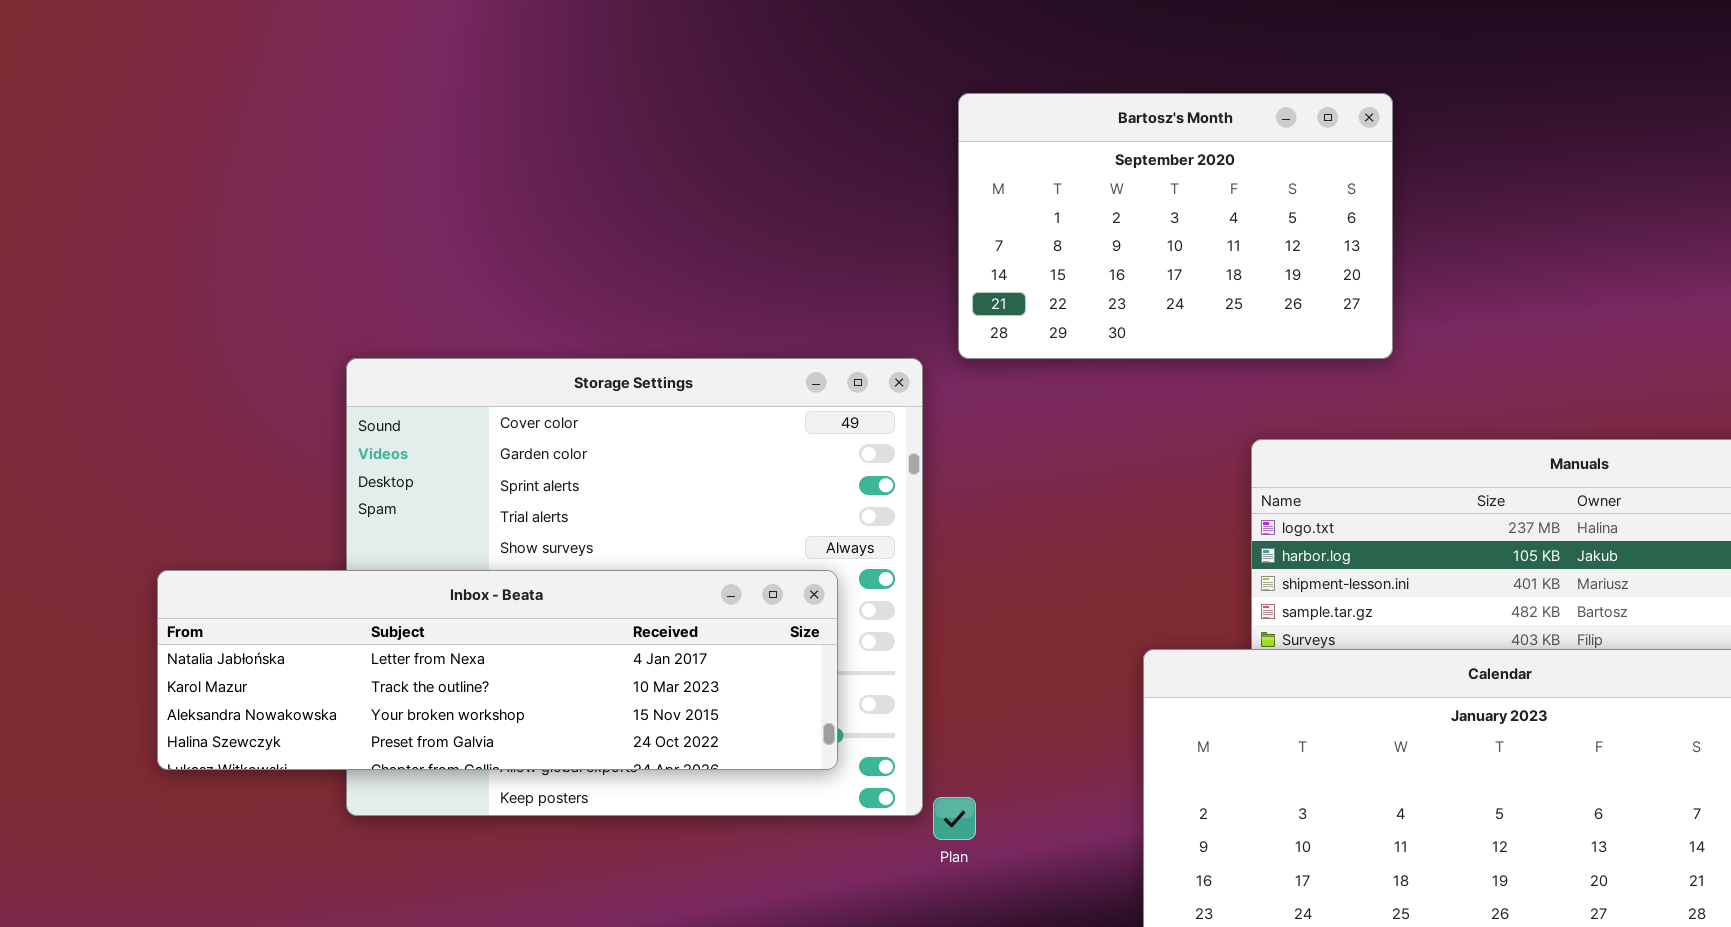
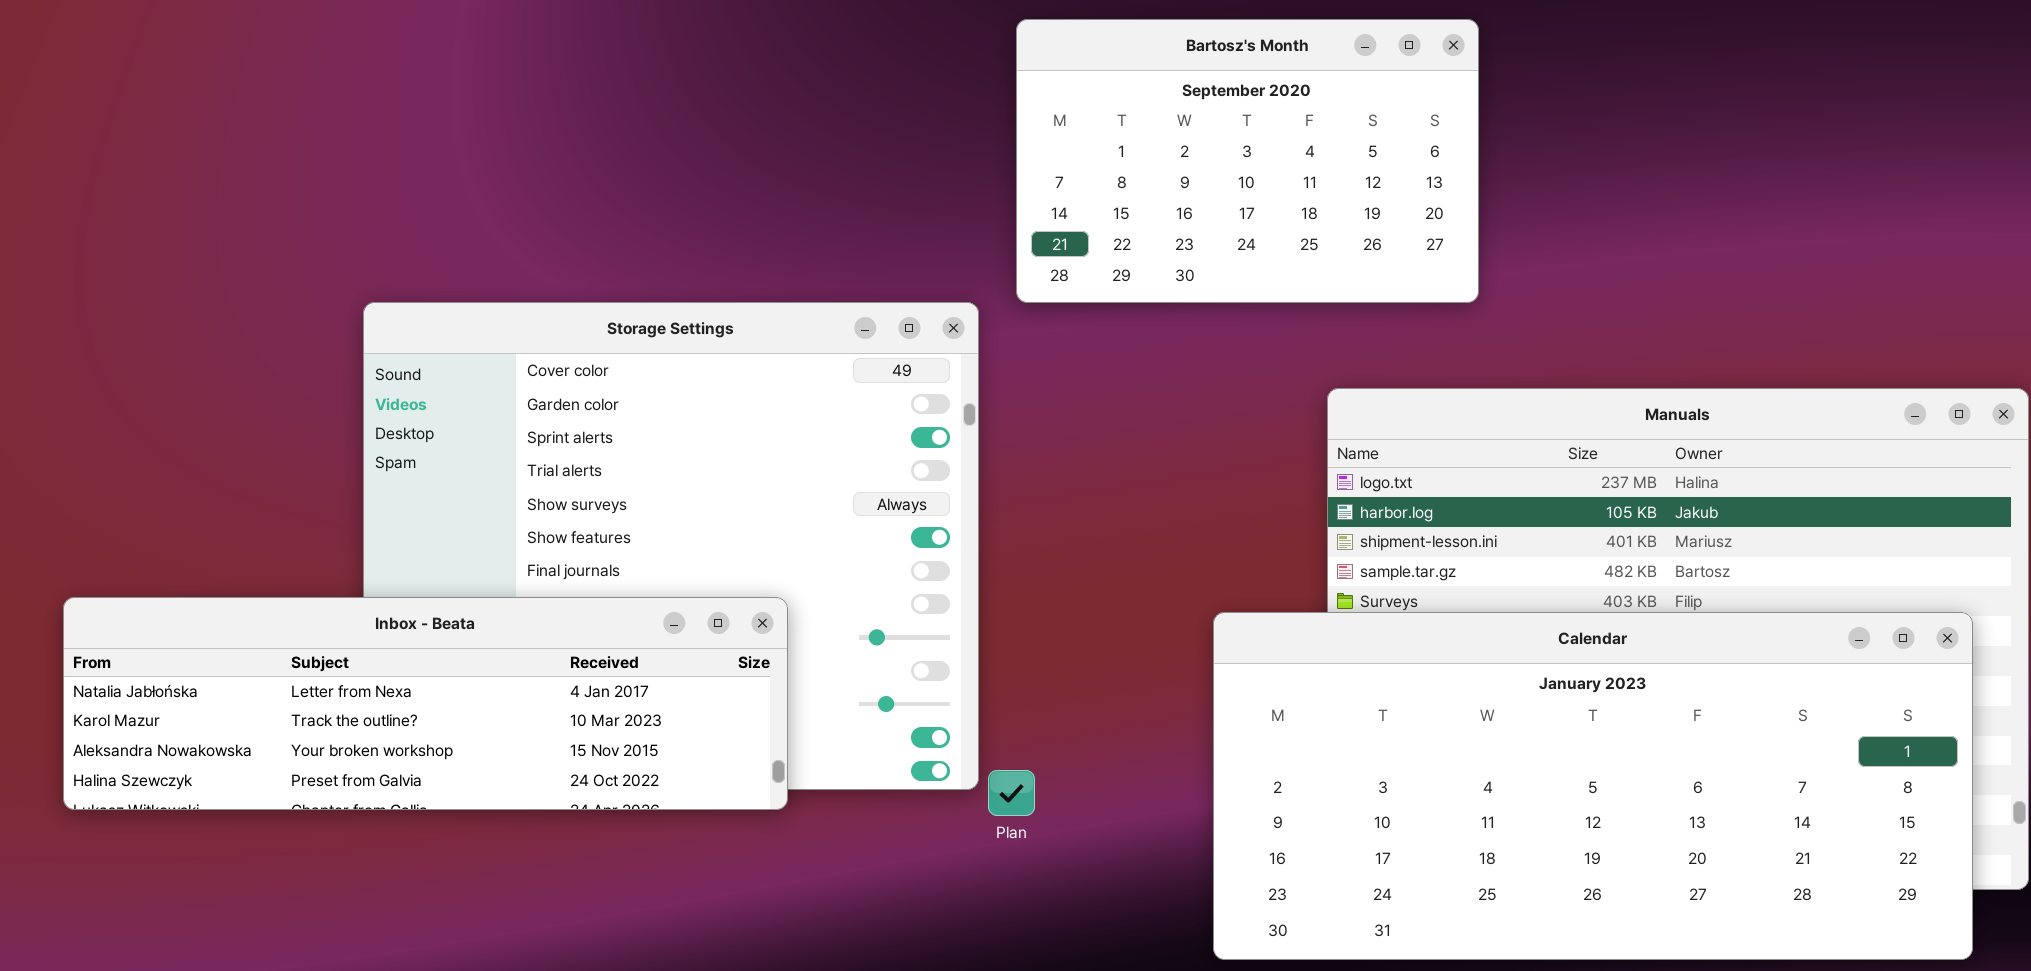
Inbox - Beata: [157,570,838,770] -> [63,597,788,810], moved

